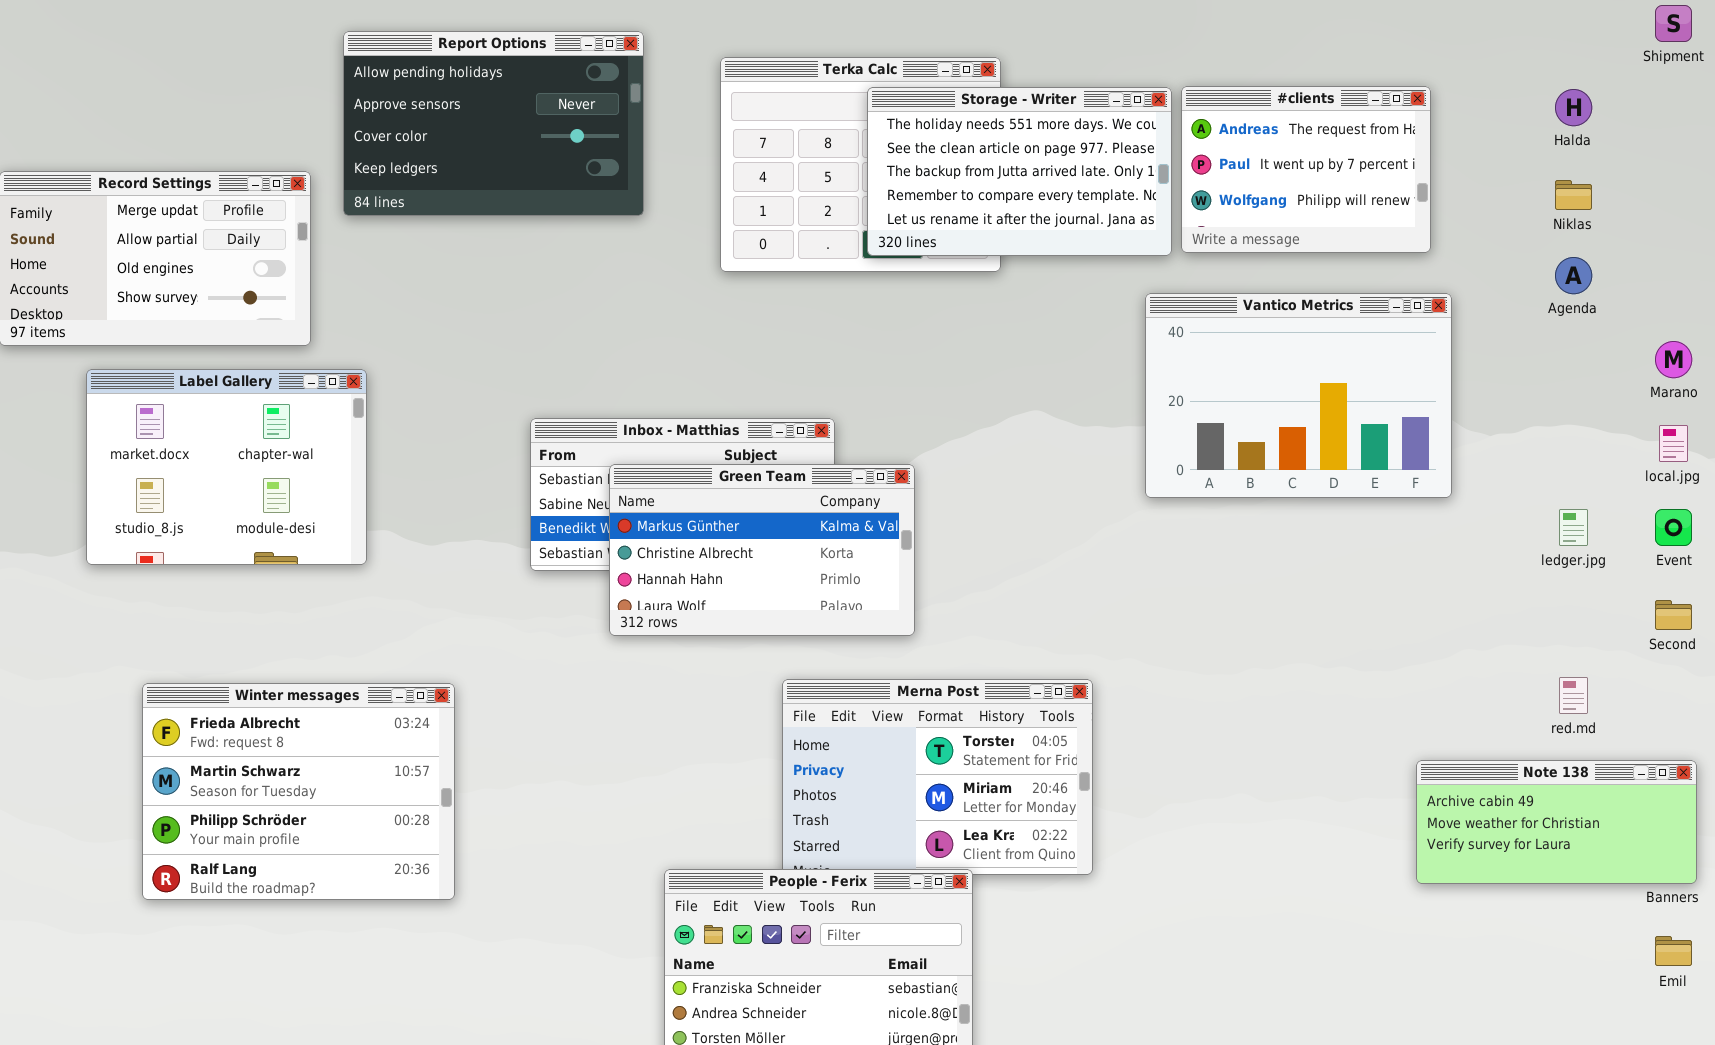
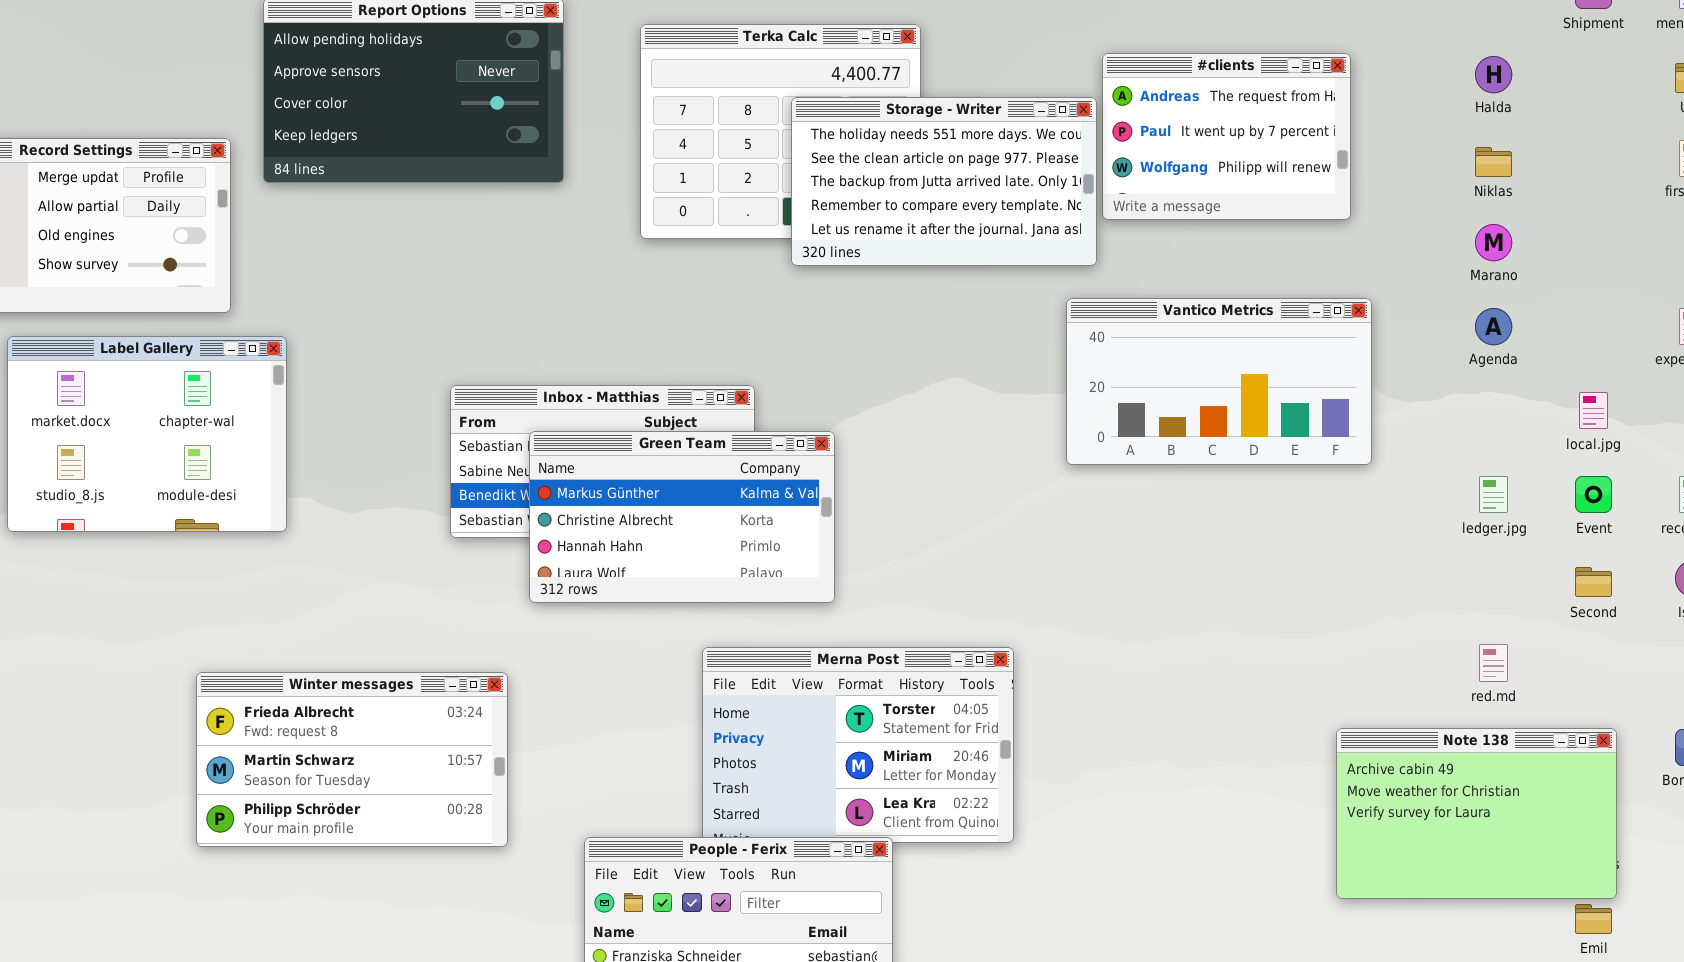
Storage - Writer: [867,87,1172,256] -> [791,97,1097,266], moved
Agenda: [1555,257,1592,294] -> [1475,308,1512,345], moved
Vantico Metrics: [1145,293,1452,498] -> [1066,298,1372,465], resized
Marano: [1655,341,1692,378] -> [1475,224,1512,261], moved
Winter messages: [142,683,455,900] -> [196,672,508,847], moved, resized
Note 138: [1416,760,1697,884] -> [1336,728,1617,899], resized

